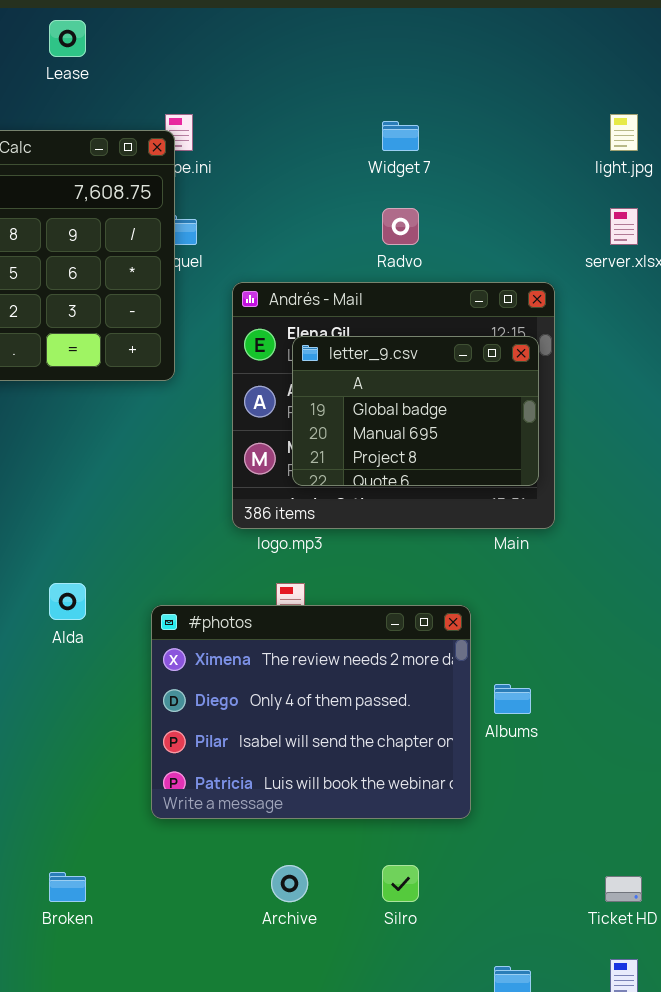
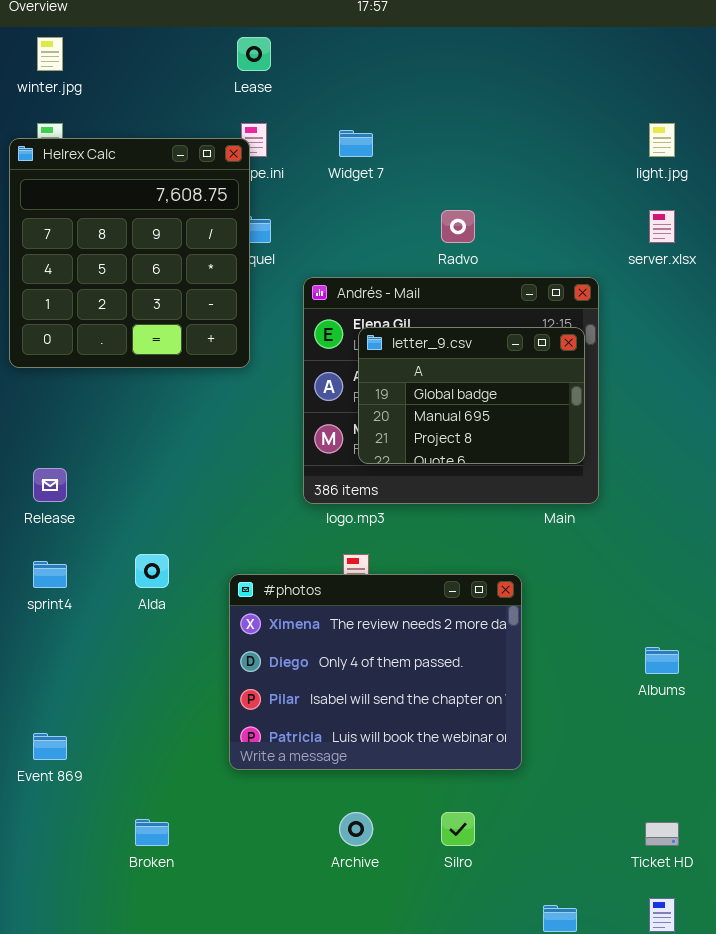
Lease: [49,20,86,57] -> [237,37,271,71], moved
Widget 7: [382,121,419,151] -> [339,130,373,157], moved
Albums: [494,684,531,714] -> [645,647,679,674], moved

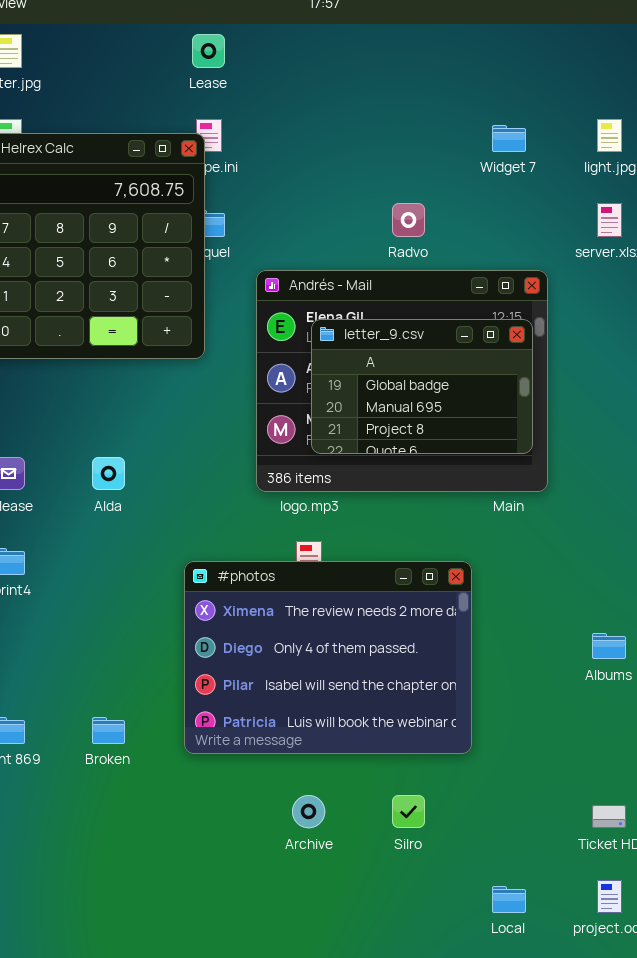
Widget 7: [339,130,373,157] -> [492,125,526,152], moved
Alda: [135,554,169,588] -> [92,457,125,490], moved
Broken: [135,819,169,846] -> [92,717,125,744], moved

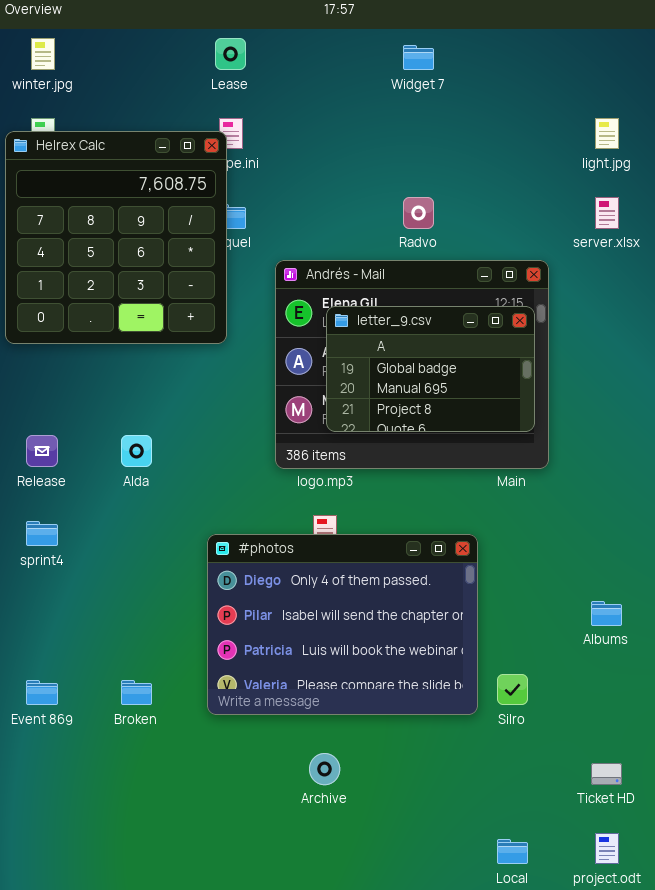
Widget 7: [492,125,526,152] -> [403,45,434,70], moved
#photos: [184,561,472,754] -> [207,534,478,715], scrolled down 1 row
Silro: [392,795,425,828] -> [497,674,528,705], moved

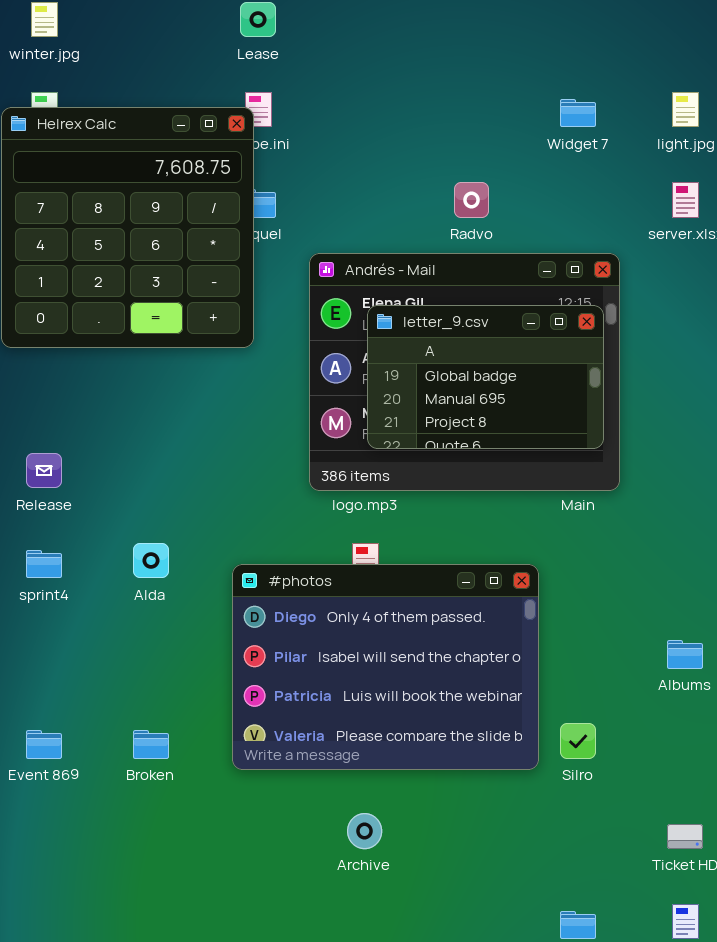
Widget 7: [403,45,434,70] -> [560,99,596,127], moved
Alda: [121,435,152,467] -> [133,543,169,578], moved

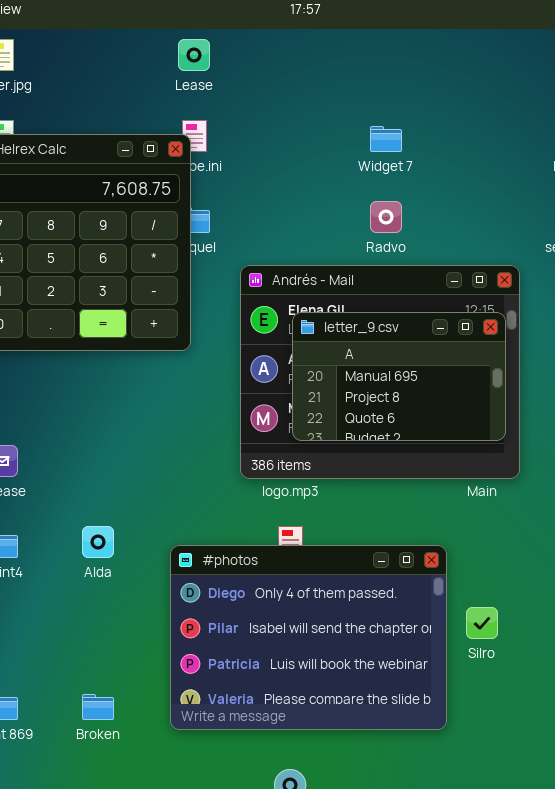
Widget 7: [560,99,596,127] -> [370,126,402,152], moved
letter_9.csv: [367,305,604,449] -> [292,312,506,441], scrolled down 1 row
Silro: [560,723,596,759] -> [466,607,498,639], moved

